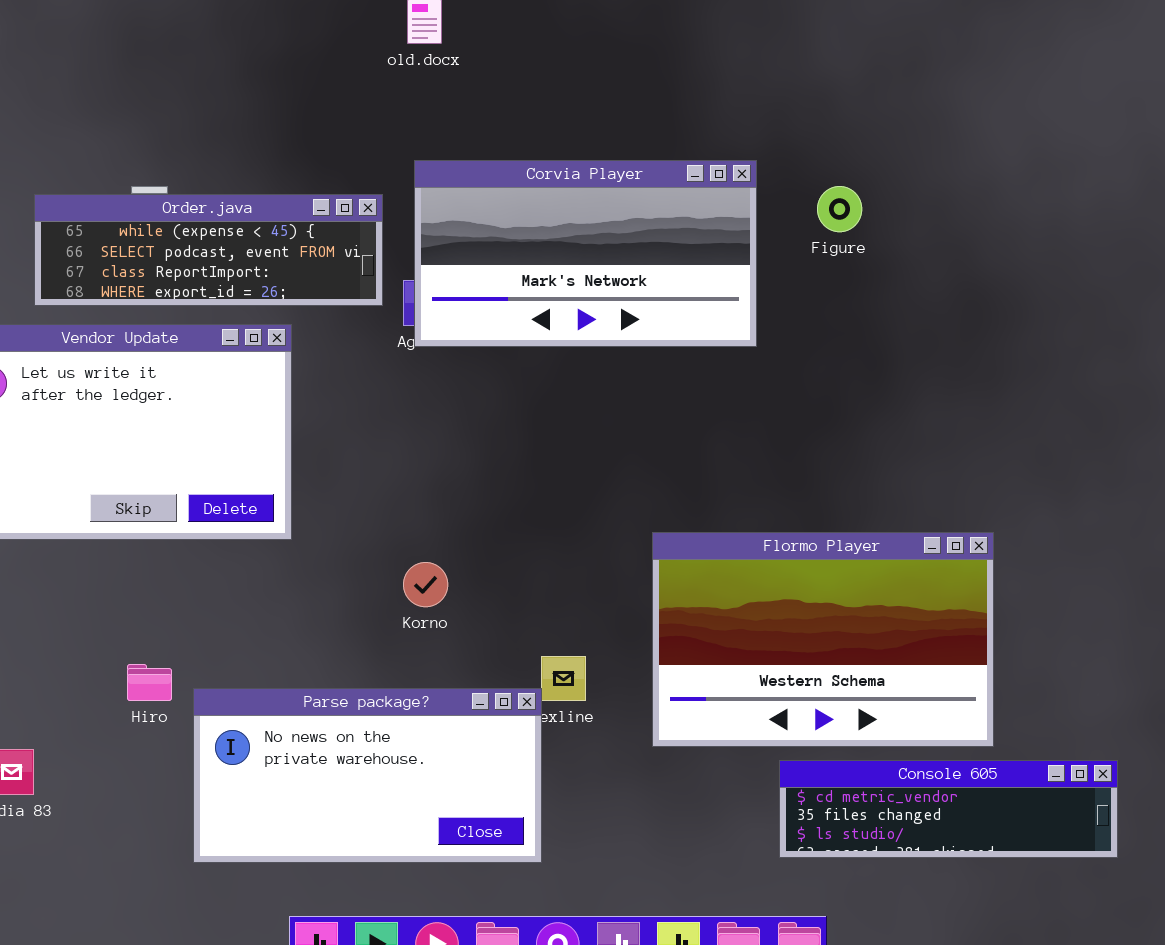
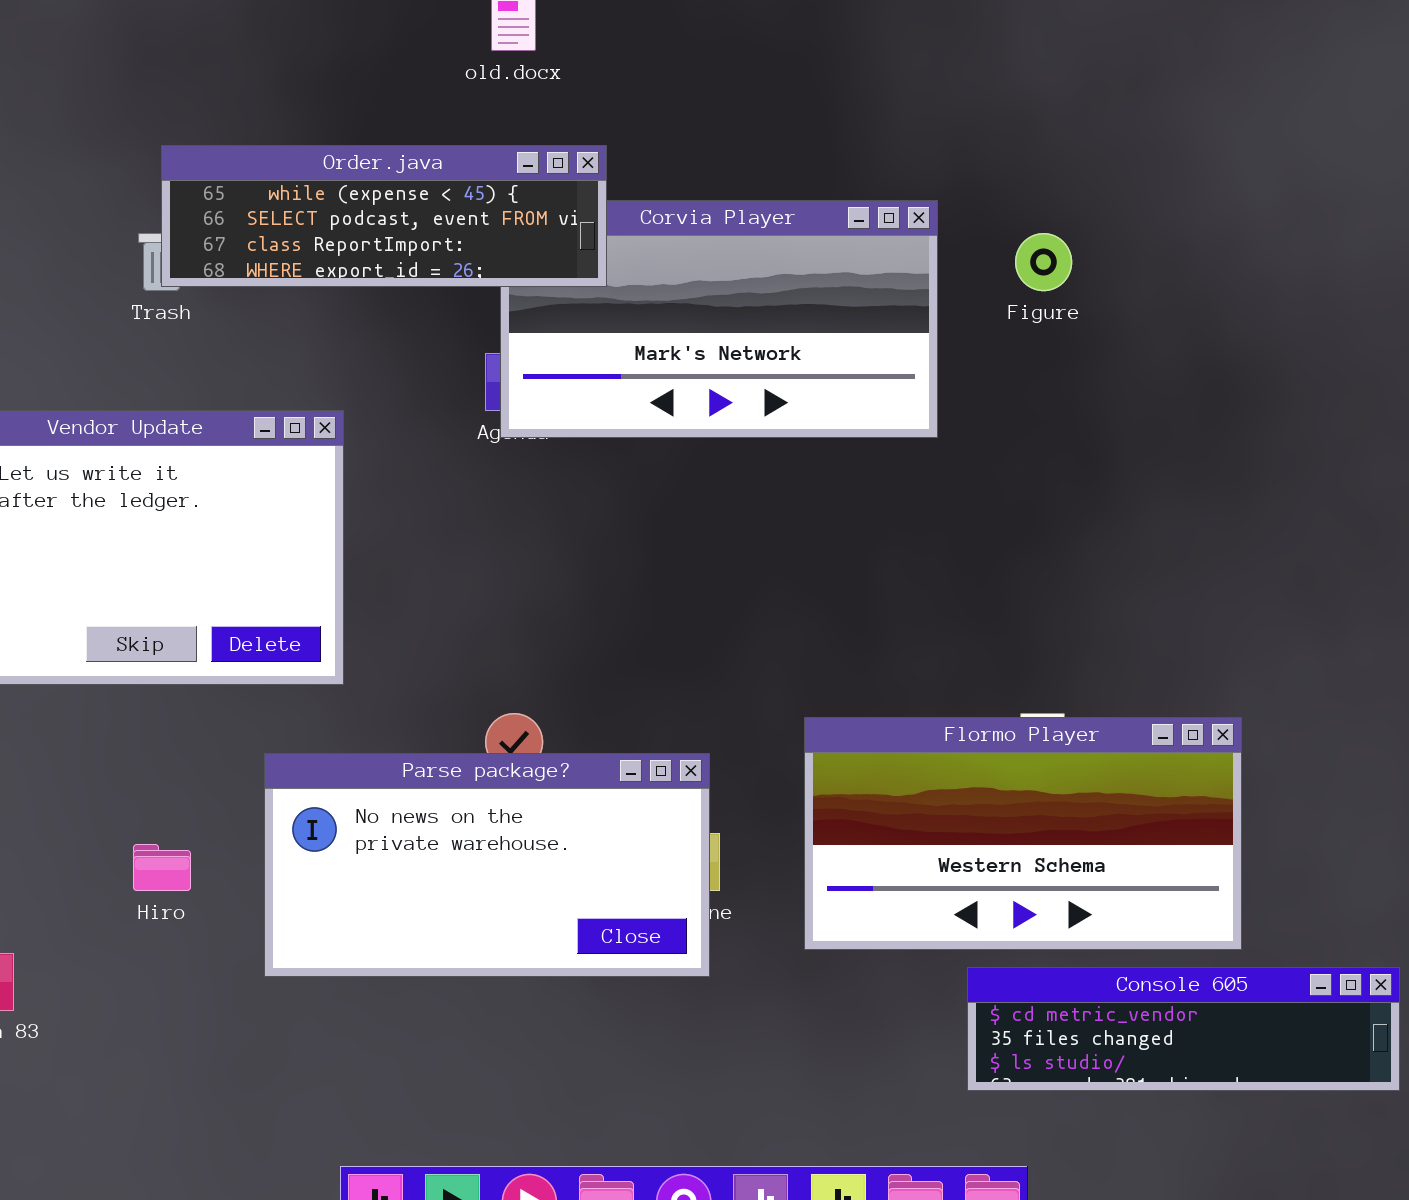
Order.java: [34,194,383,306] -> [161,145,607,287], moved
Flormo Player: [652,532,994,747] -> [804,717,1242,950], resized
Parse package?: [193,688,542,863] -> [264,753,710,977], moved

